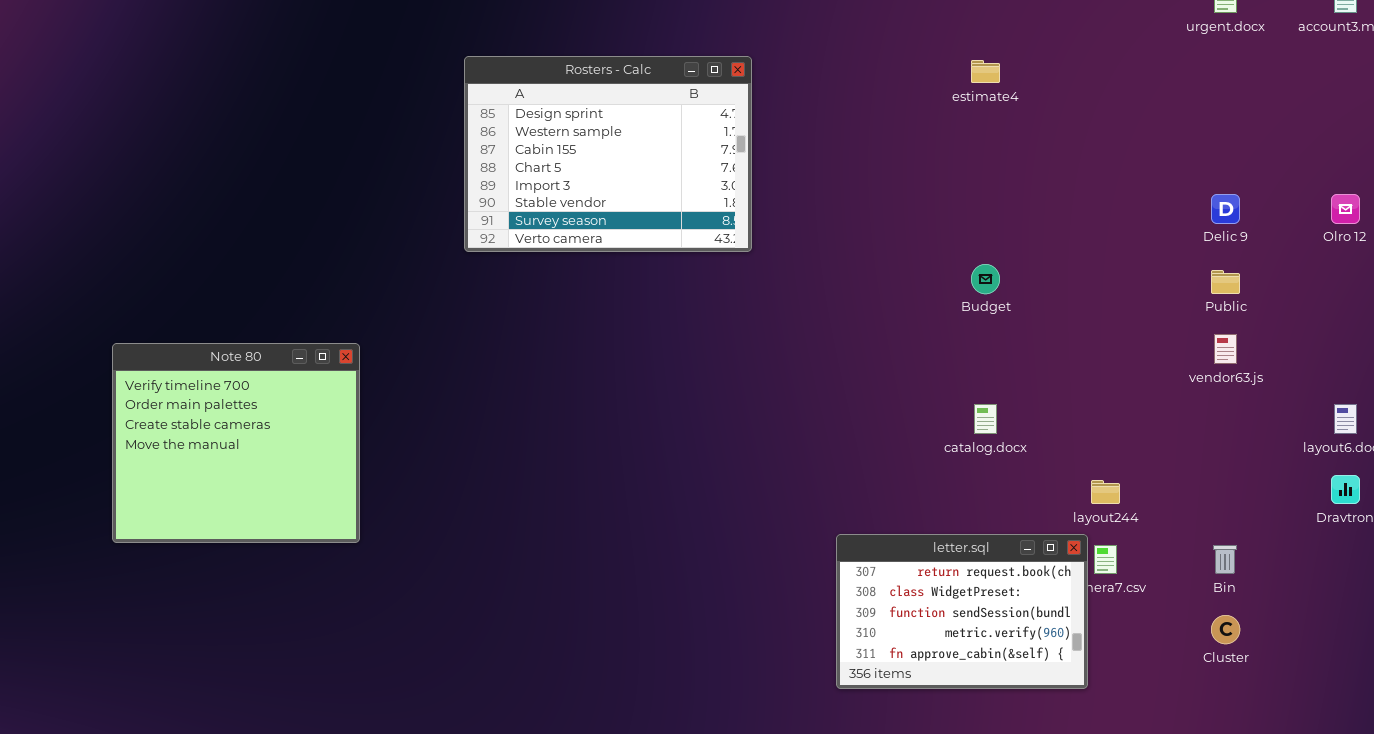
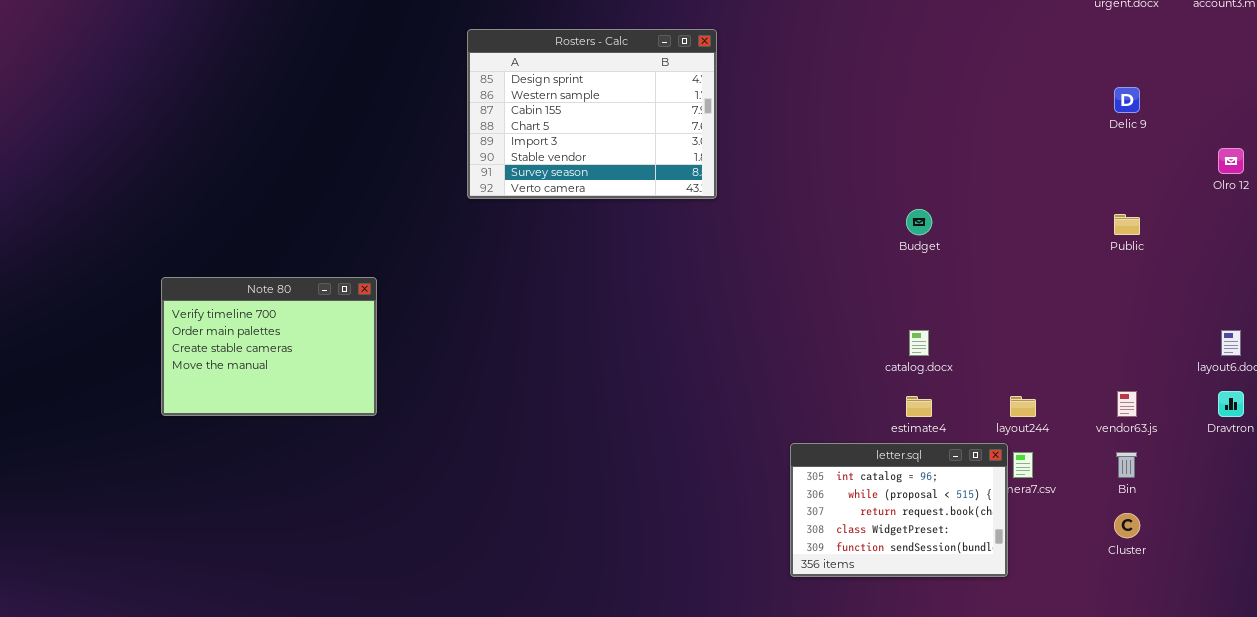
estimate4: [971,60,1000,83] -> [906,396,932,417], moved
Delic 9: [1211,194,1240,224] -> [1114,87,1140,113], moved
vendor63.js: [1214,334,1237,364] -> [1117,391,1137,417], moved
Note 80: [112,343,360,543] -> [161,277,377,416], resized
letter.sql: [836,534,1088,689] -> [790,443,1008,577], scrolled up 2 rows

